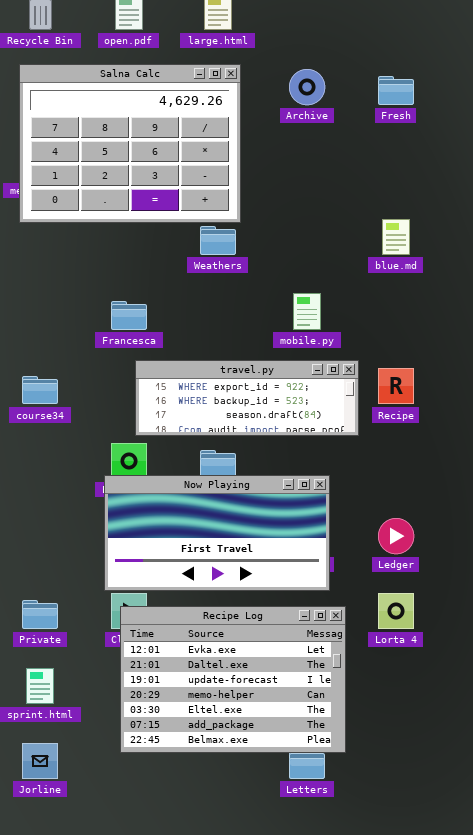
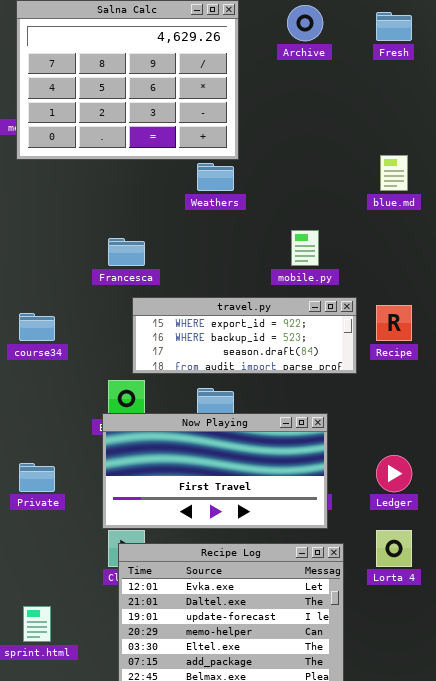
Private: [22,600,58,629] -> [19,463,55,492], moved

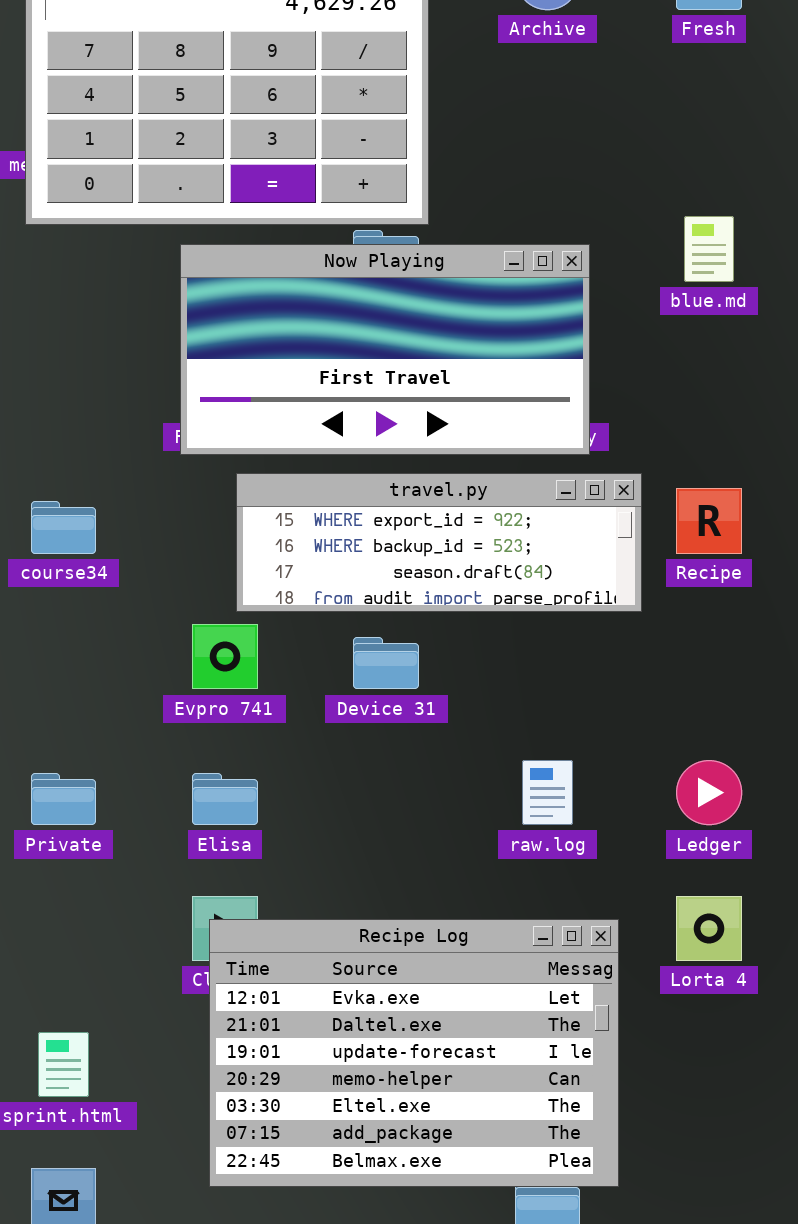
Now Playing: [102,413,328,529] -> [180,244,590,455], moved

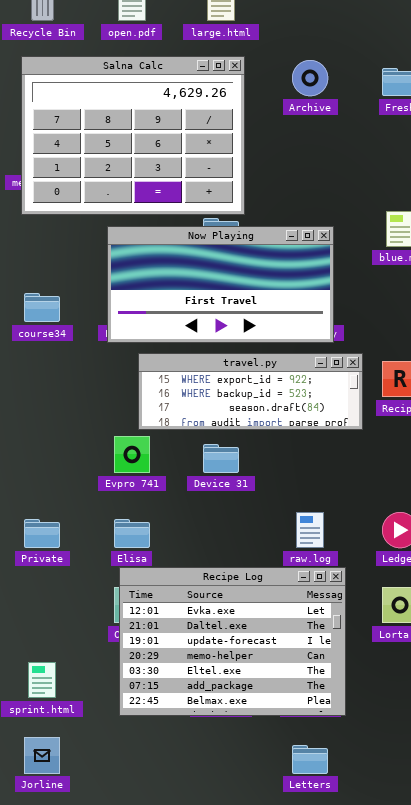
course34: [31,501,96,554] -> [24,293,60,322], moved
Recipe Log: [209,919,619,1187] -> [119,567,346,716], moved

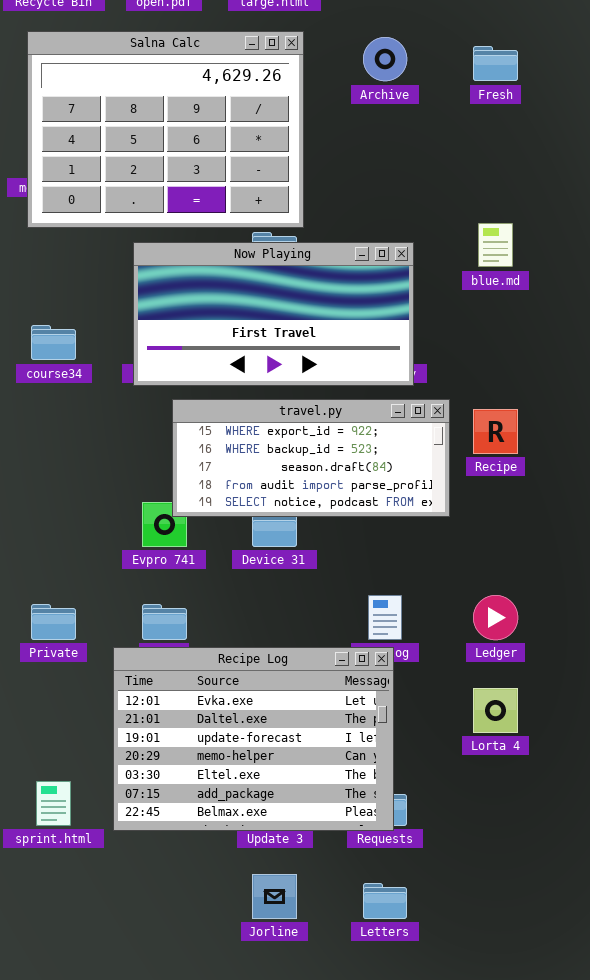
travel.py: [138,353,363,430] -> [172,399,450,517], resized
Recipe Log: [119,567,346,716] -> [113,647,394,831], moved
Jorline: [24,737,60,774] -> [252,874,297,919], moved

